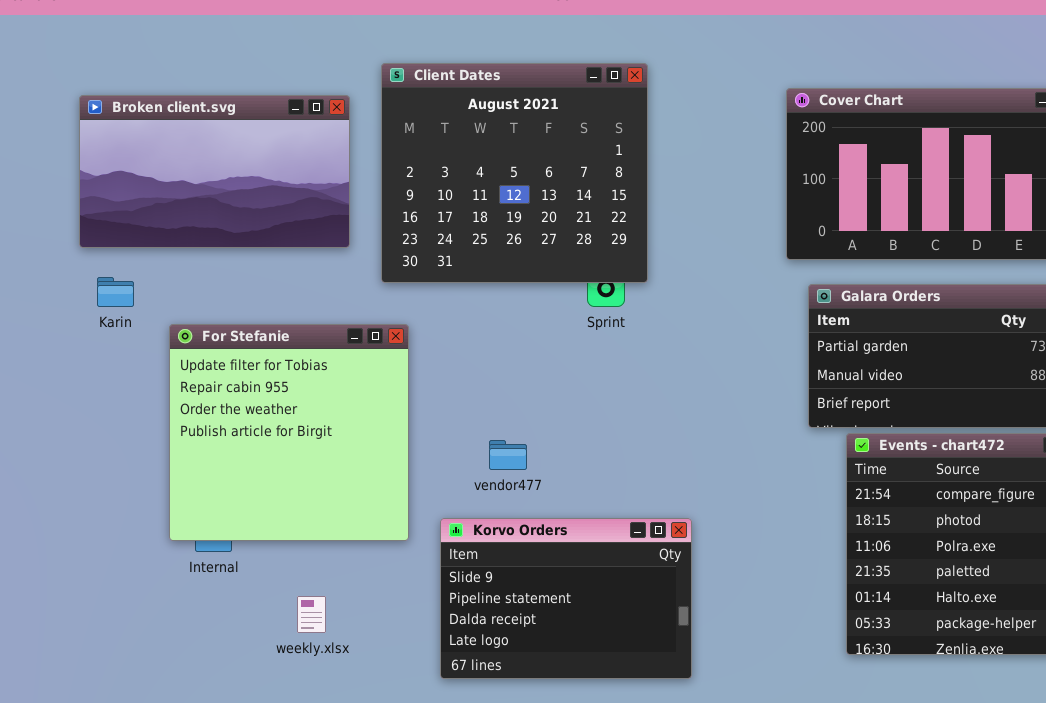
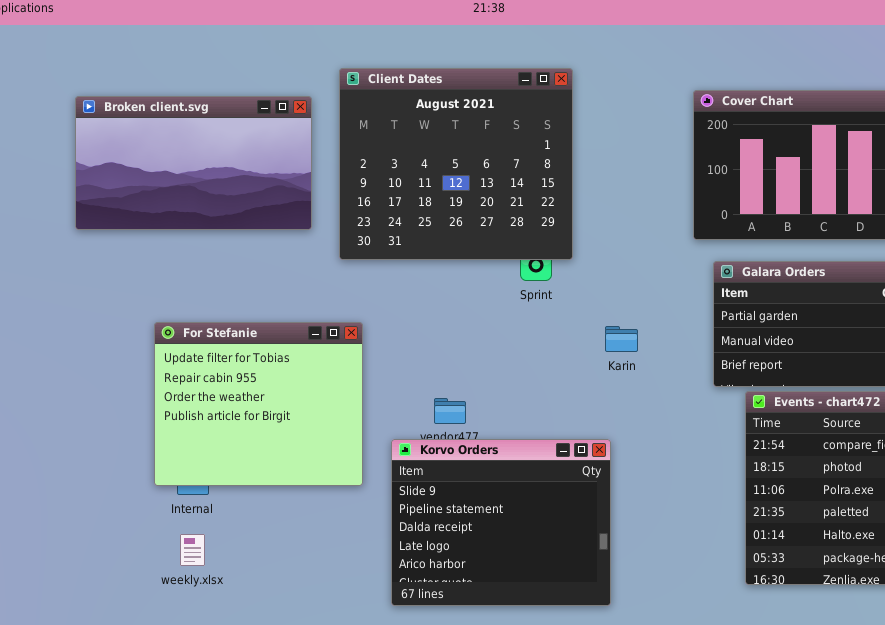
Karin: [97,277,134,307] -> [605,326,638,352], moved
For Stefanie: [169,324,409,541] -> [154,322,363,486], resized
Korvo Orders: [440,518,692,679] -> [391,439,611,606], resized
weekly.xlsx: [297,596,326,633] -> [180,534,205,566], moved

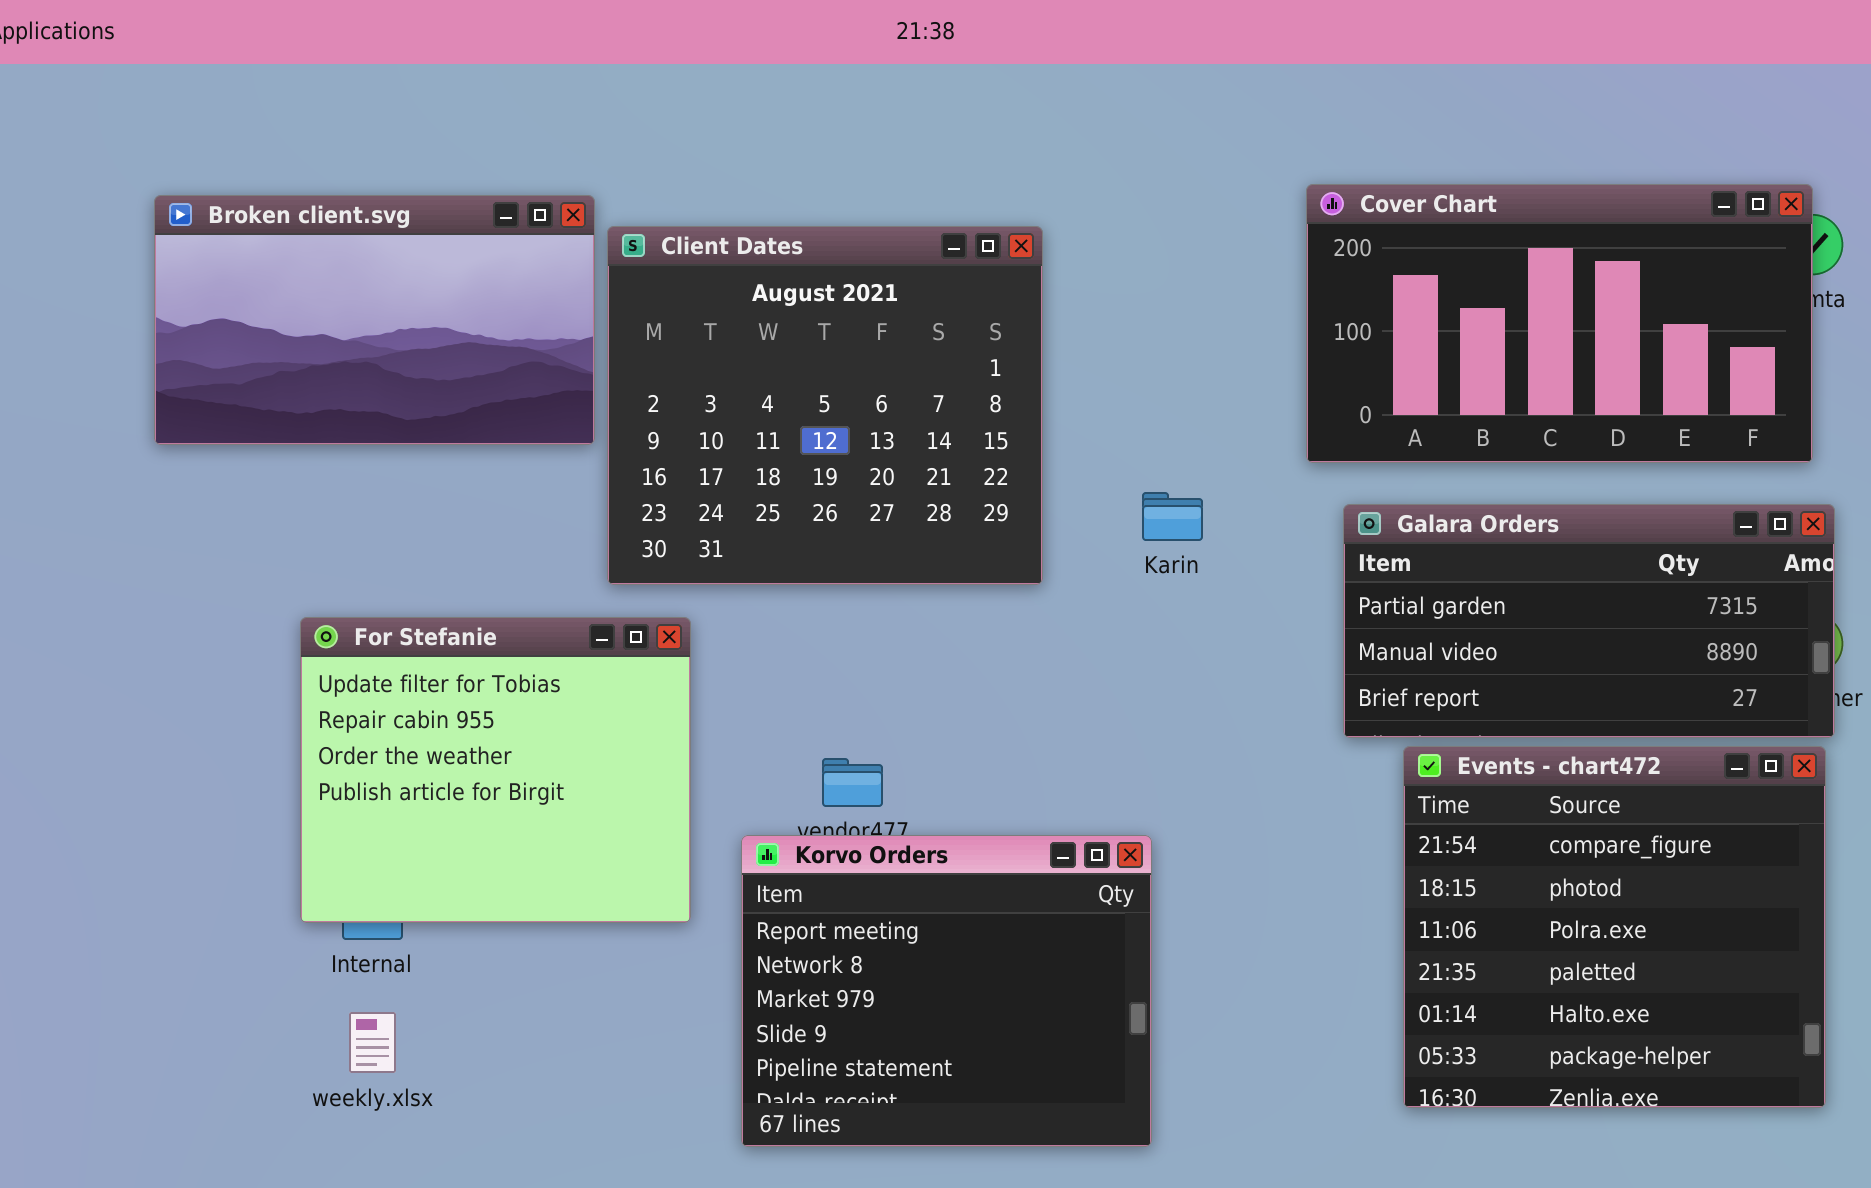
Client Dates: [339,68,573,260] -> [607,226,1043,585], moved
Karin: [605,326,638,352] -> [1142,492,1203,541], moved
Korvo Orders: [391,439,611,606] -> [741,835,1152,1147], scrolled up 3 rows

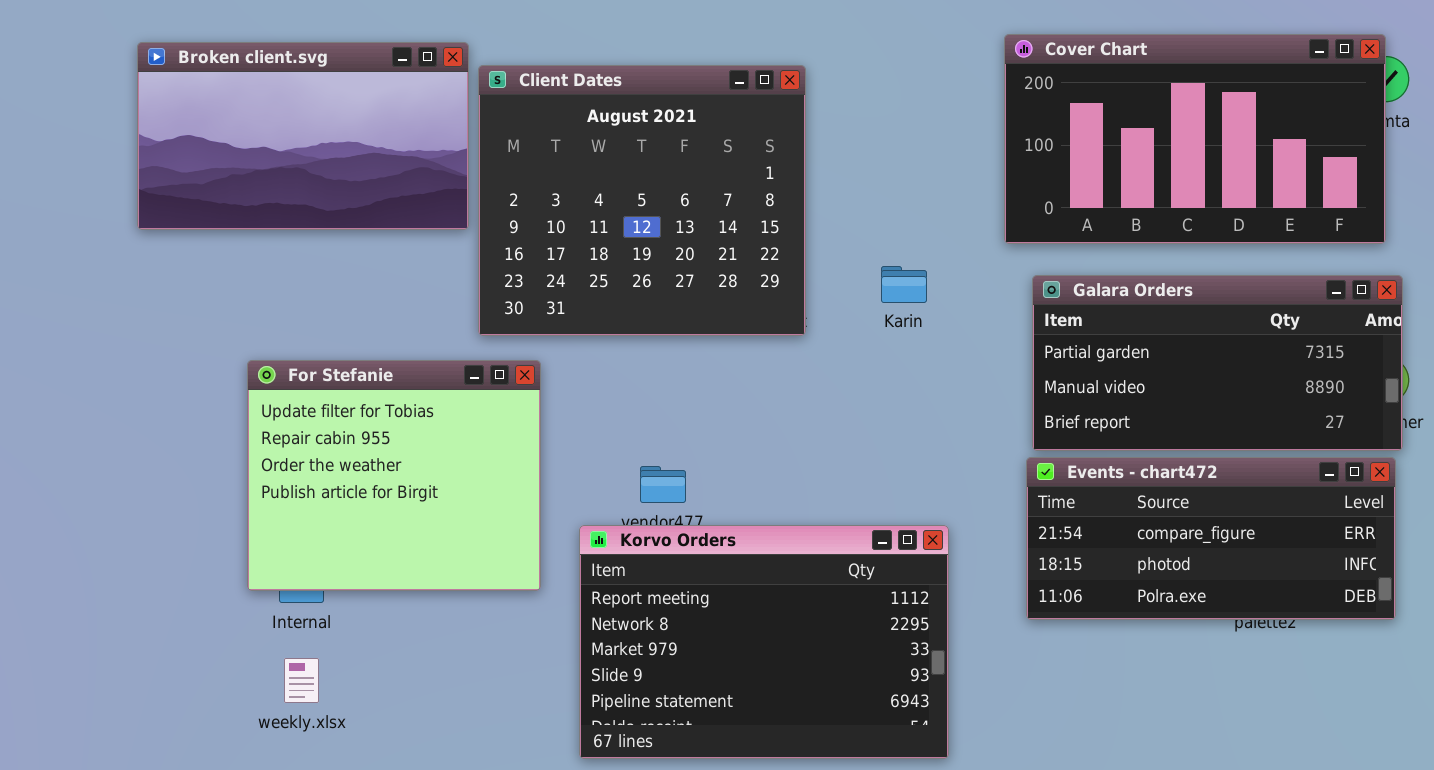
Events - chart472: [1403,746,1826,1108] -> [1026,457,1396,620], resized
Korvo Orders: [741,835,1152,1147] -> [579,525,949,759], resized

